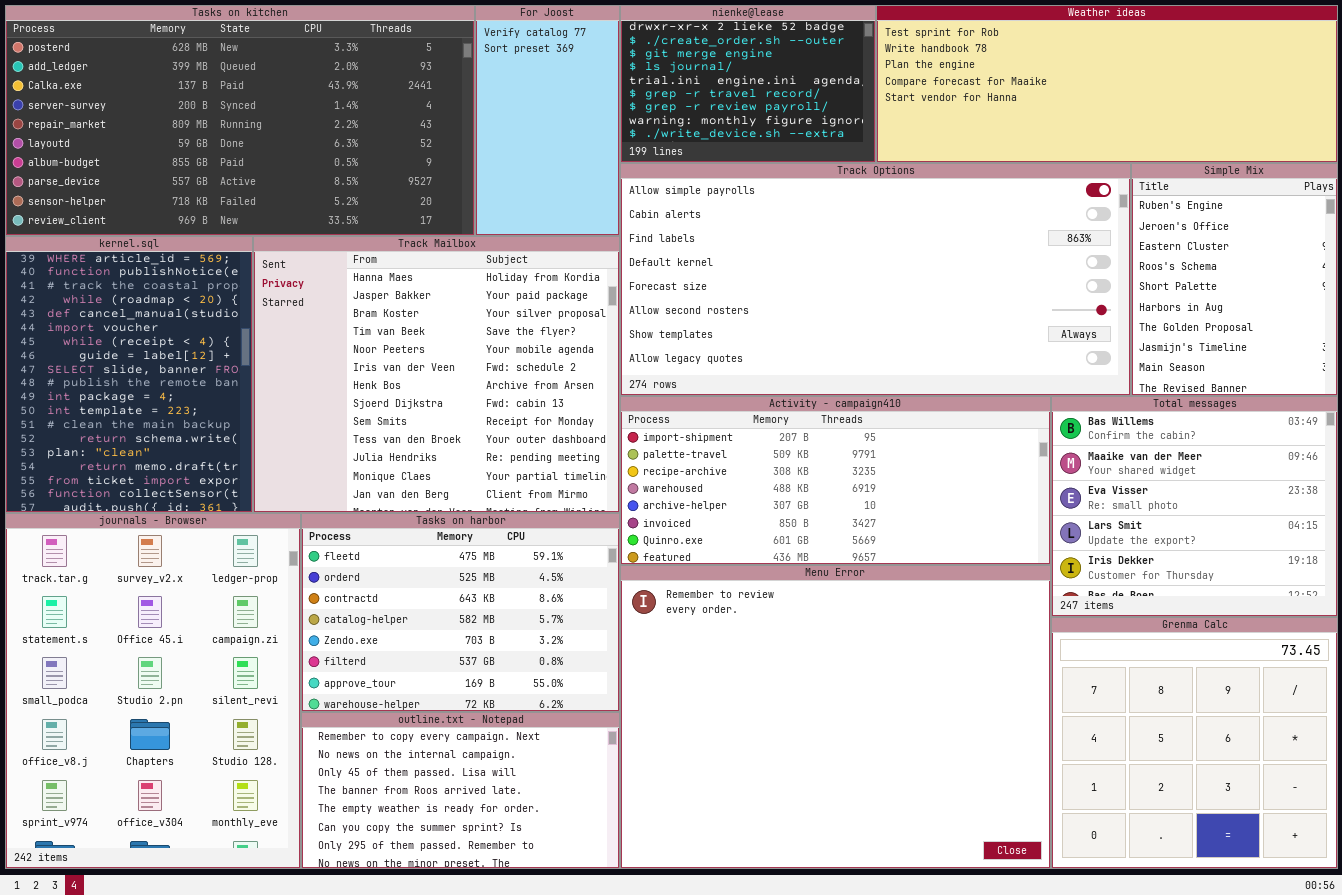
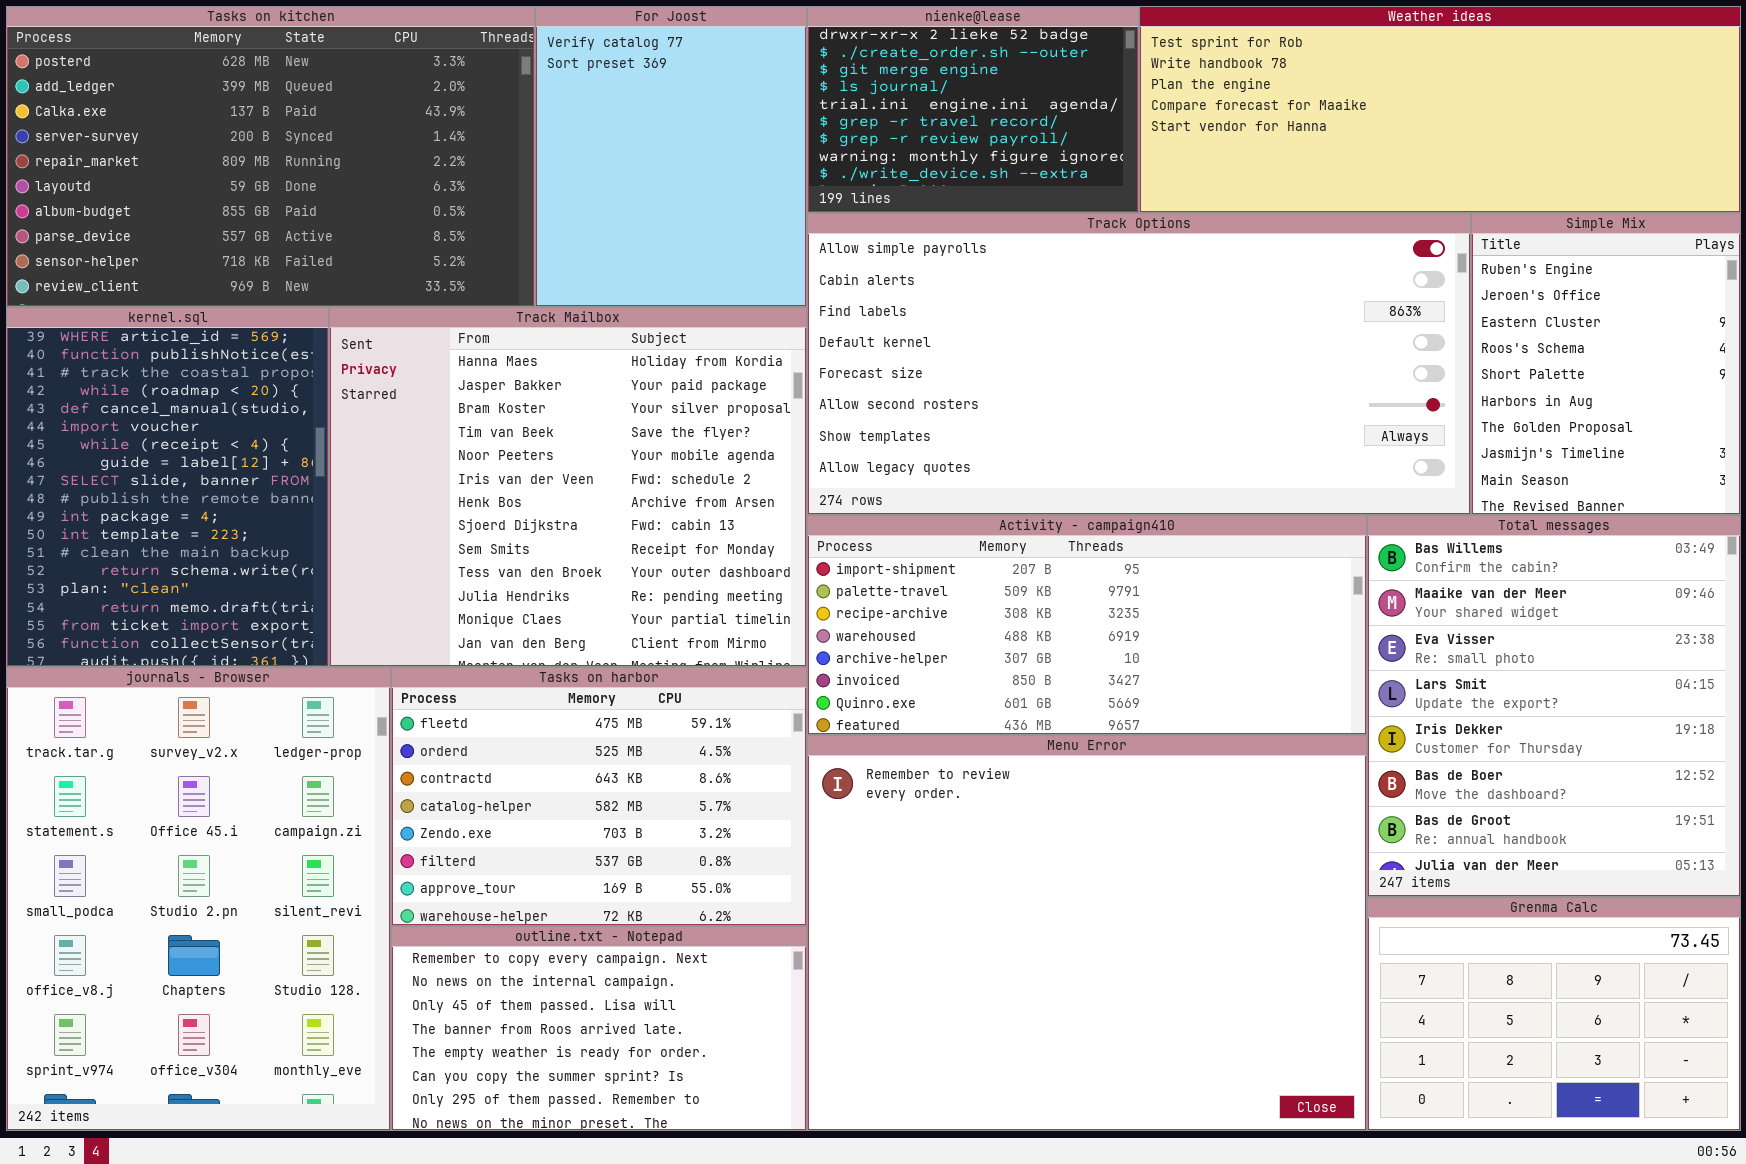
Tasks on kitchen: [5,5,475,236] -> [6,6,535,307], resized
For Joost: [475,5,620,236] -> [535,6,807,307], resized
Total messages: [1051,396,1338,617] -> [1367,515,1741,897], resized
Grenma Calc: [1051,617,1338,869] -> [1367,897,1741,1131], resized

